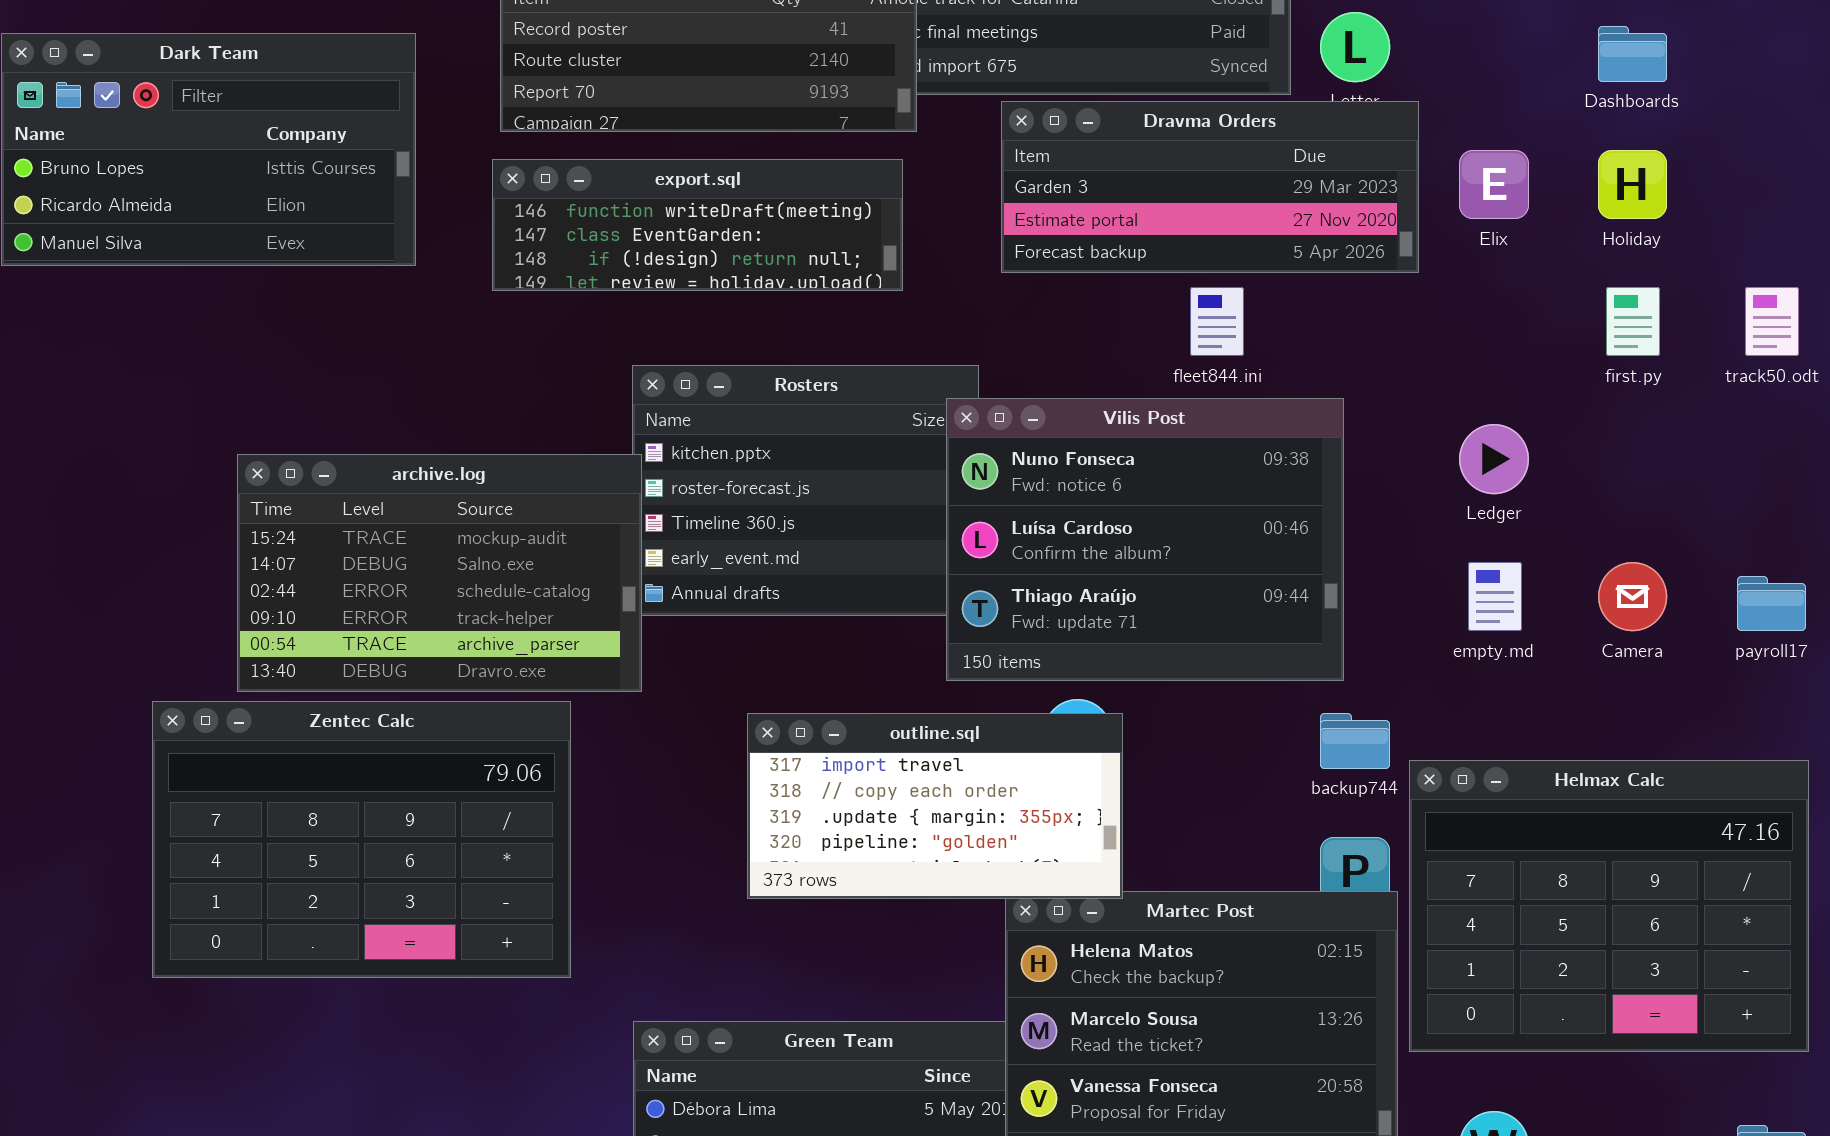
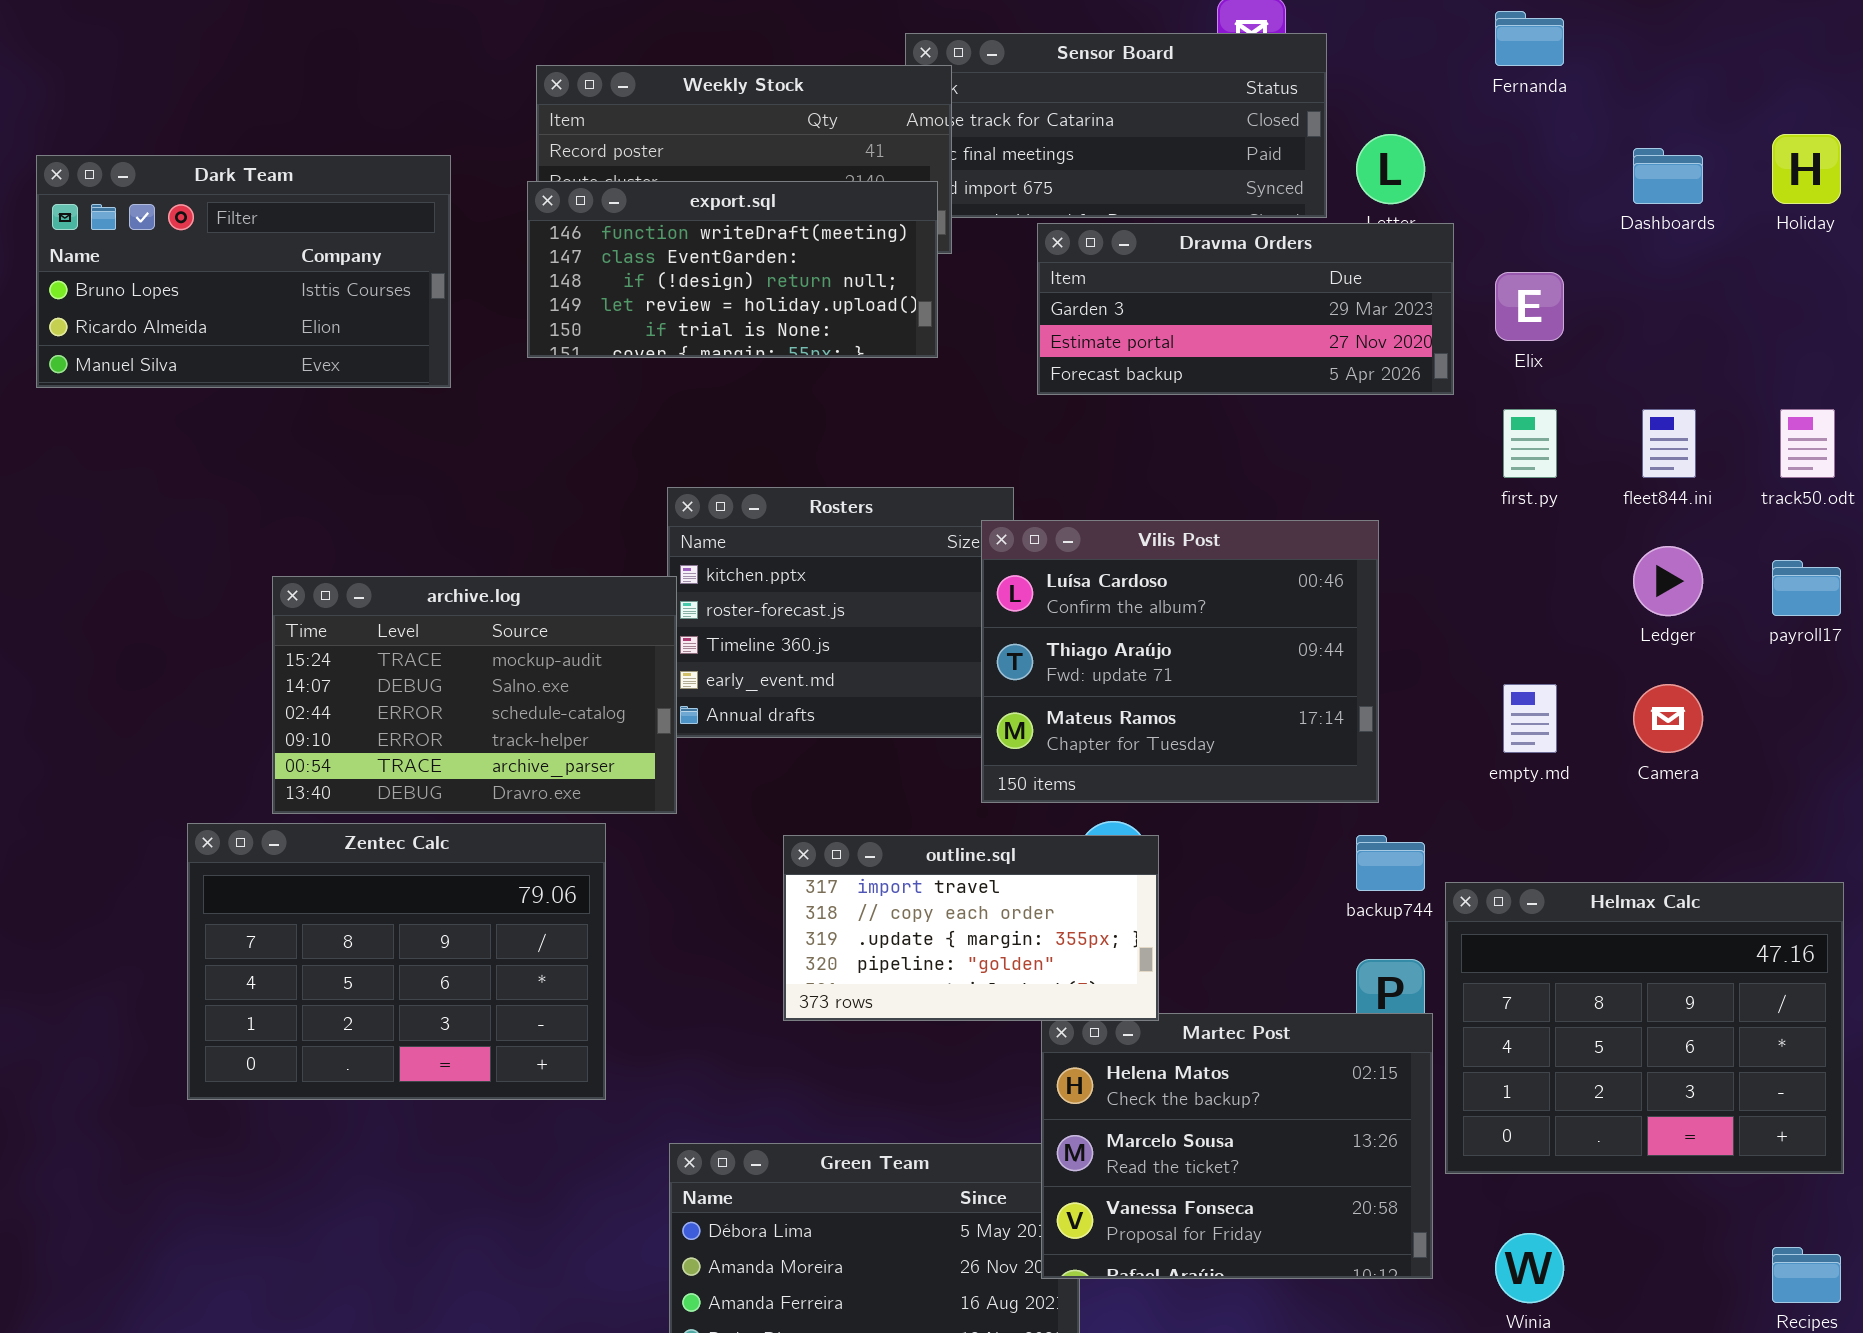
Holiday: [1598,150,1667,219] -> [1772,134,1841,204], moved
export.sql: [492,159,903,291] -> [527,181,938,358], moved, resized
fleet844.ini: [1190,287,1244,356] -> [1642,409,1696,478], moved
first.py: [1606,287,1660,356] -> [1503,409,1557,478], moved
Vilis Post: [946,398,1344,681] -> [981,520,1379,803], scrolled down 1 row
Ledger: [1459,424,1529,494] -> [1633,546,1703,616], moved
payroll17: [1737,576,1806,631] -> [1772,560,1841,616], moved

